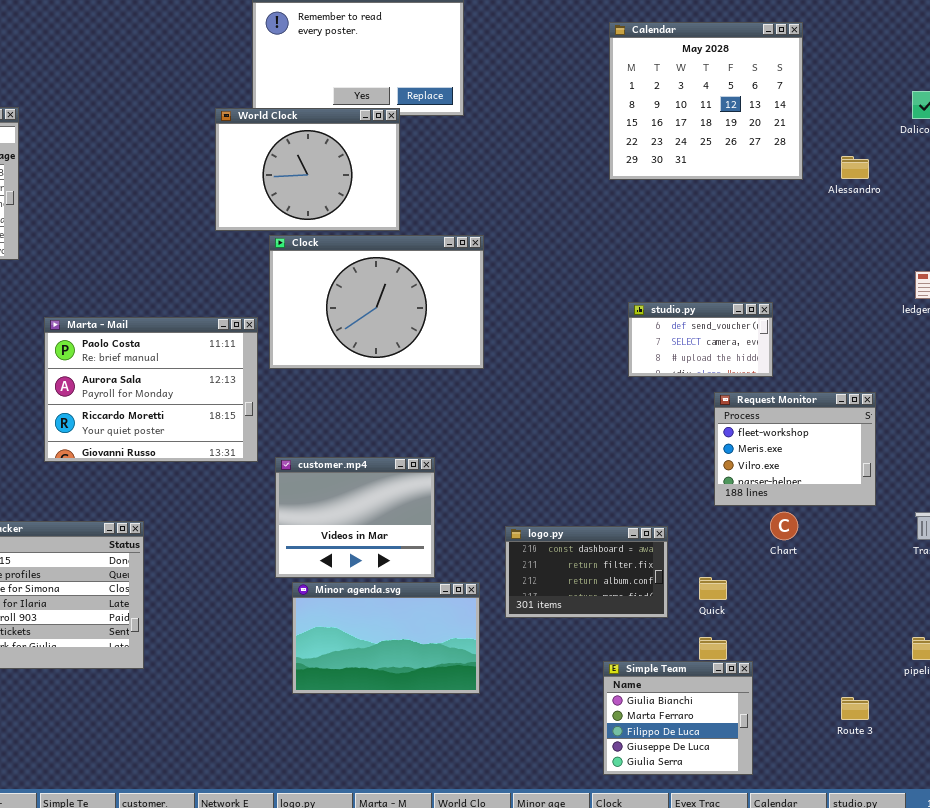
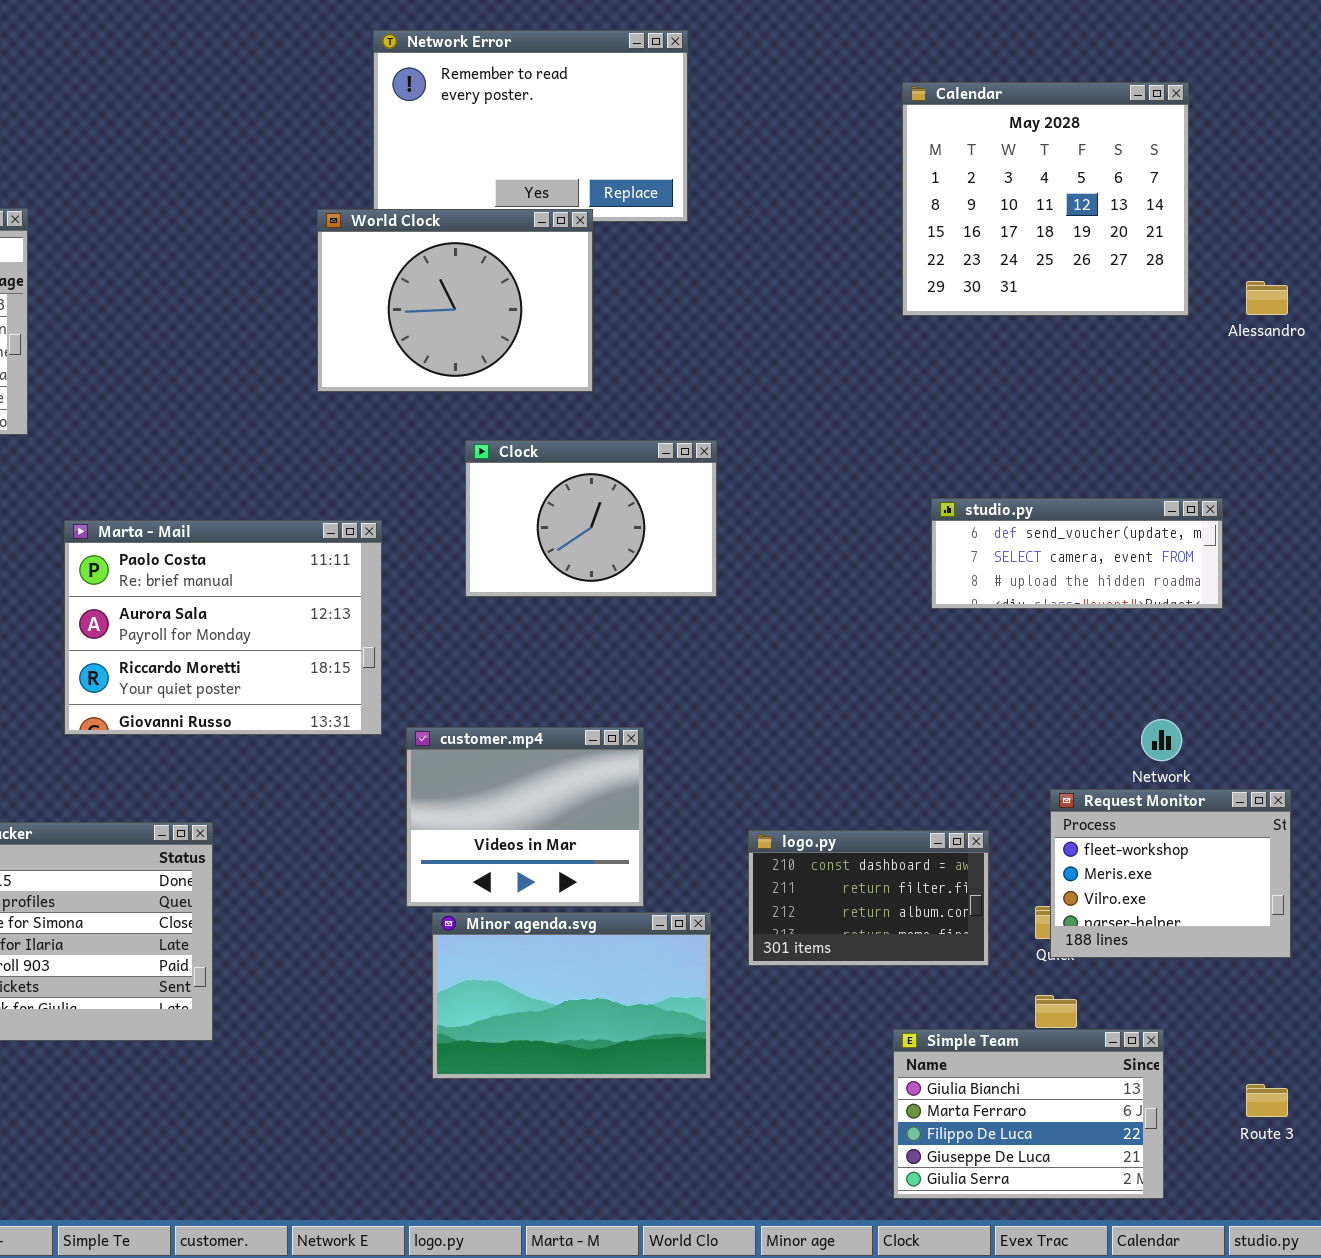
Clock: [269,235,484,369] -> [465,440,717,597], resized
studio.py: [628,302,773,377] -> [931,498,1223,609], resized
Request Monitor: [714,392,876,506] -> [1050,789,1291,958], moved
Simple Team: [603,661,753,775] -> [893,1029,1164,1199], resized

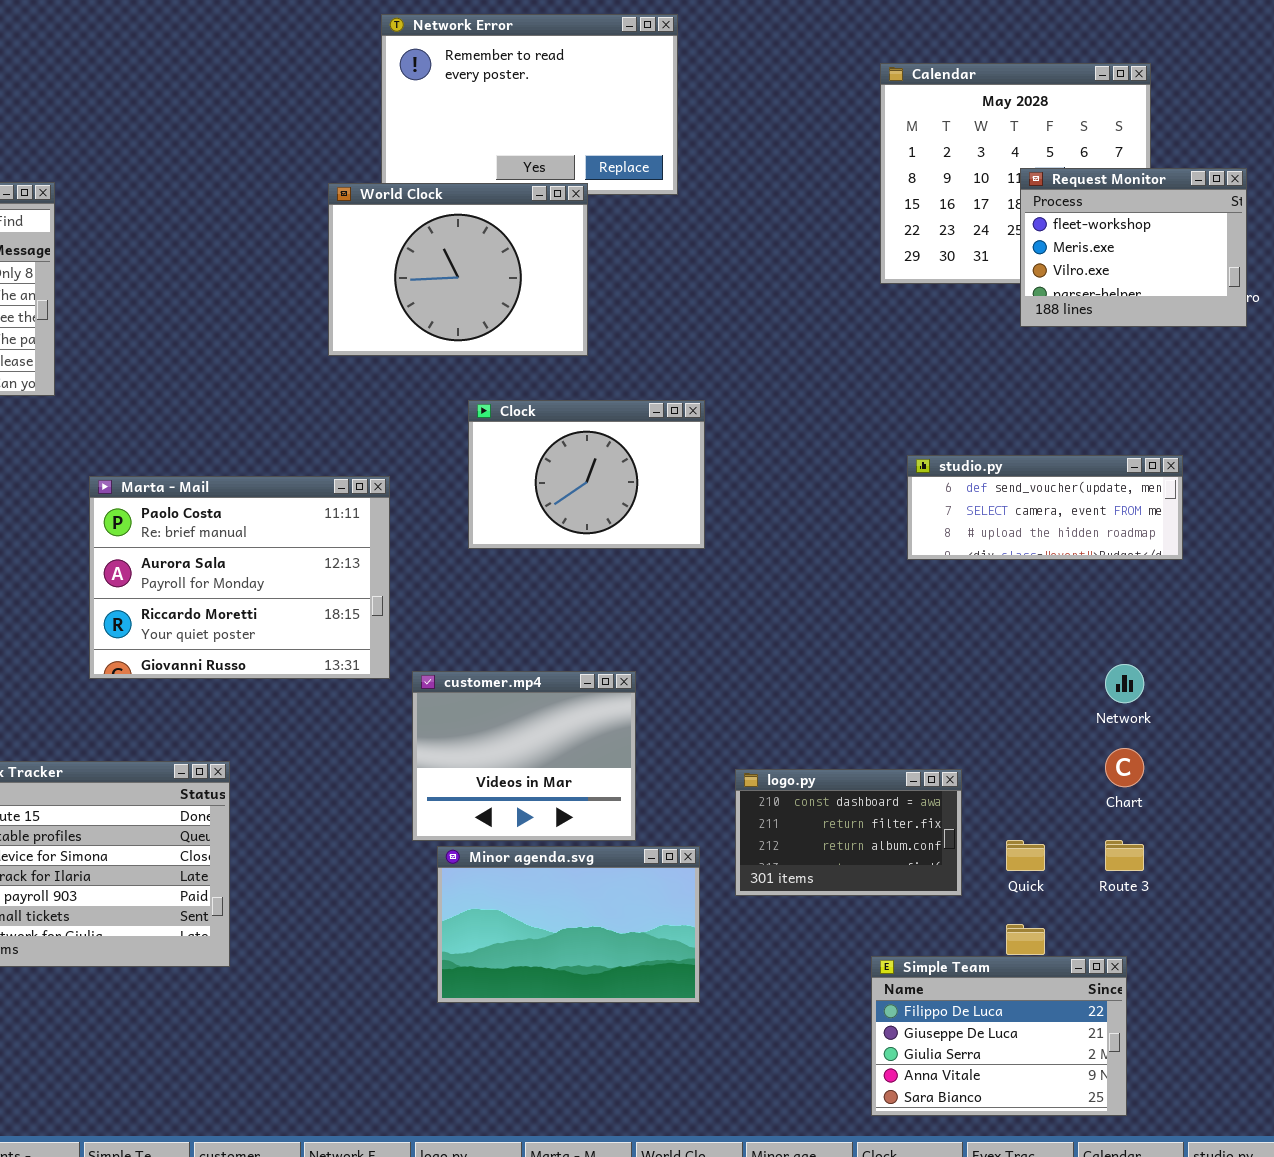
Request Monitor: [1050,789,1291,958] -> [1020,168,1247,327], moved
Simple Team: [893,1029,1164,1199] -> [871,956,1127,1116], scrolled down 2 rows
Route 3: [1246,1084,1288,1117] -> [1105,840,1144,871], moved

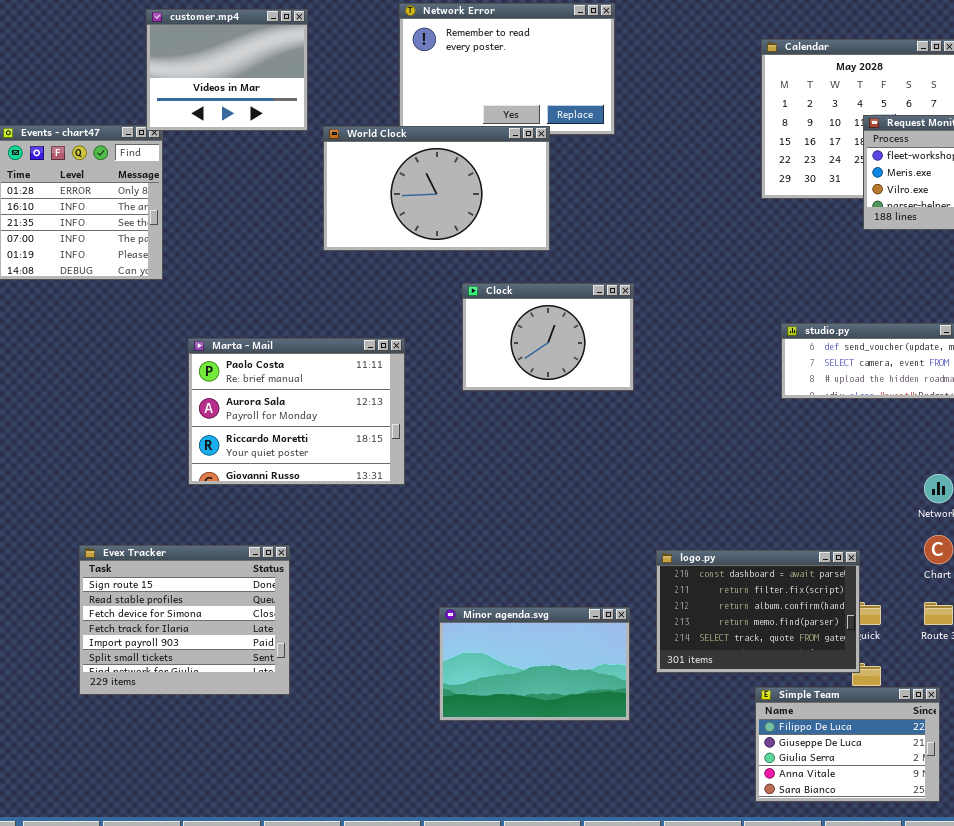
World Clock: [328,183,588,356] -> [323,126,550,251], resized
customer.mp4: [412,671,636,841] -> [146,9,308,131], moved
logo.py: [735,769,962,896] -> [656,550,860,673], resized

